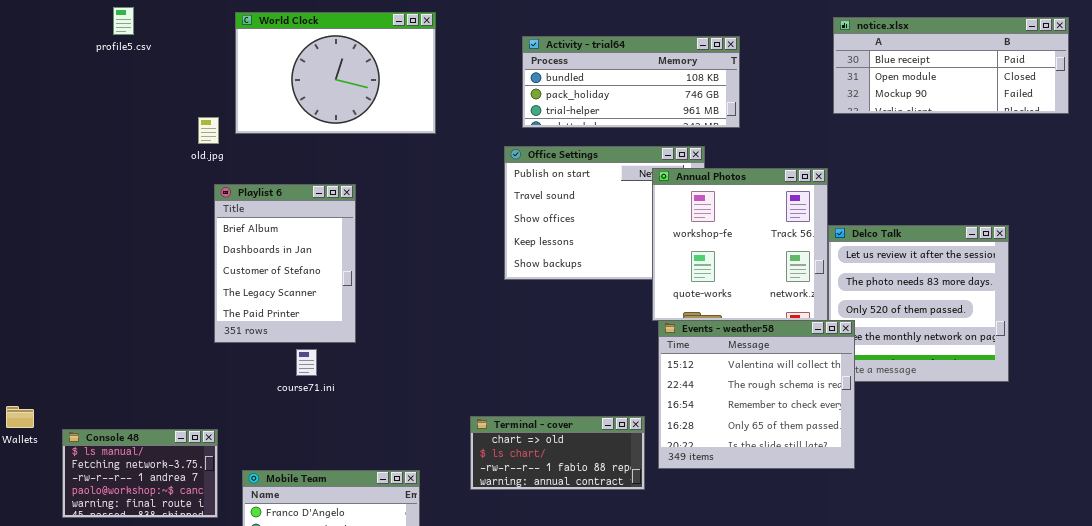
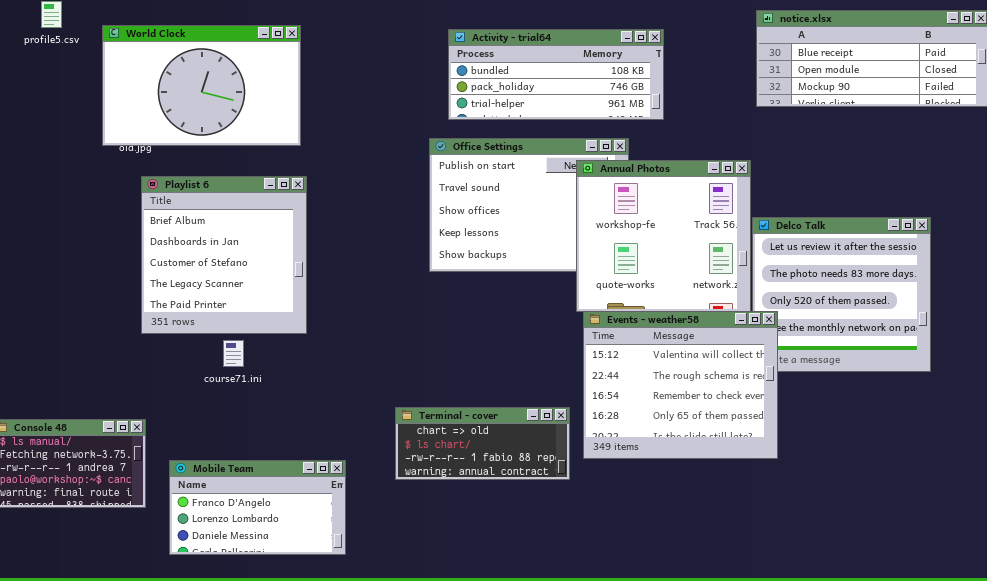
World Clock: [235,12,436,134] -> [102,25,301,146], moved
Playlist 6: [214,184,356,343] -> [141,176,307,334], resized

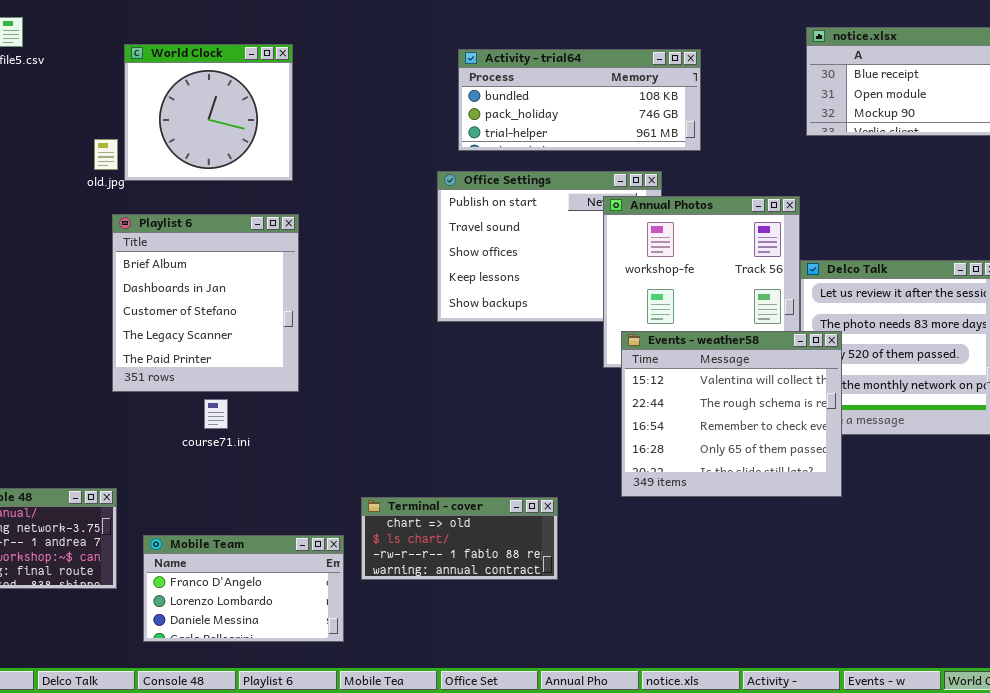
World Clock: [102,25,301,146] -> [124,44,293,181], resized
Events - weather58: [583,311,778,459] -> [621,331,842,497], moved
Terminal - cover: [395,407,570,480] -> [361,497,558,580], moved

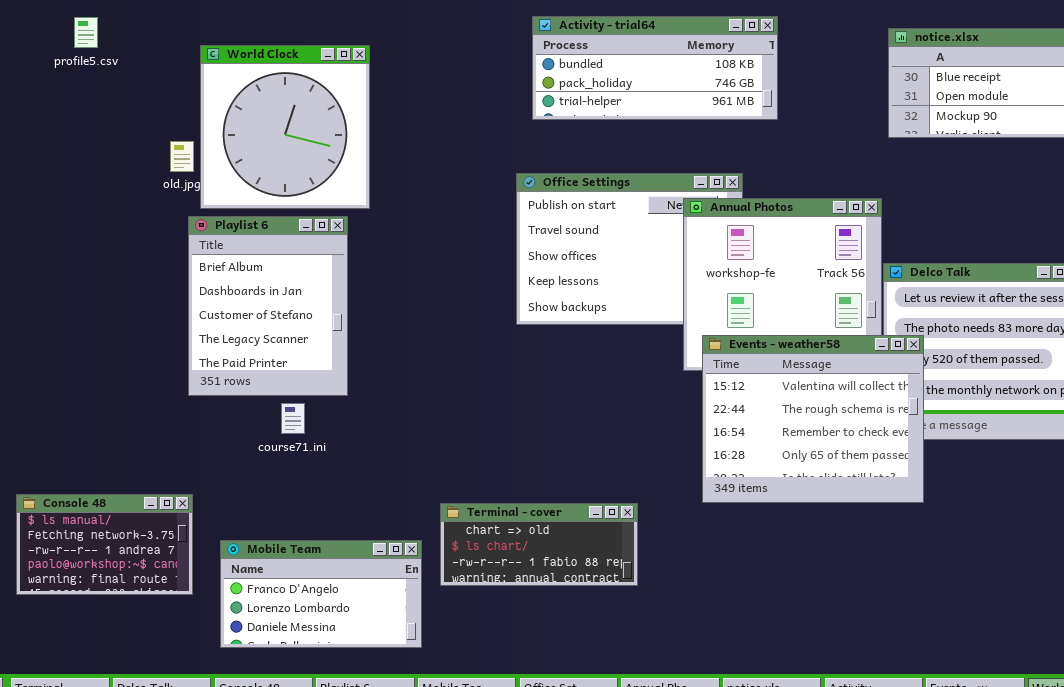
World Clock: [124,44,293,181] -> [200,45,370,209], resized
Activity - trial64: [458,49,701,151] -> [532,16,778,120], moved
Playlist 6: [112,214,299,392] -> [188,216,348,396], resized

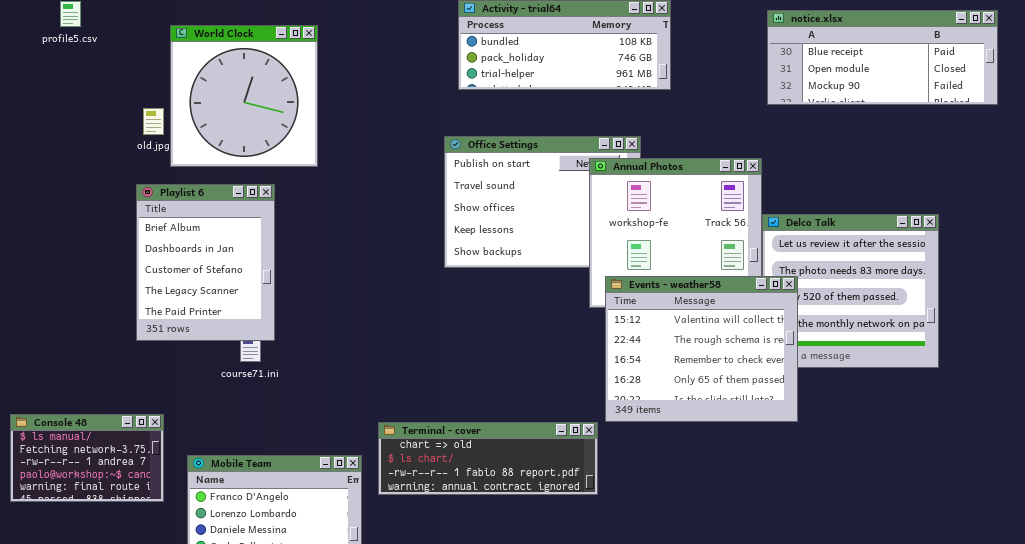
Playlist 6: [188,216,348,396] -> [136,184,275,341], moved
Terminal - cover: [440,503,638,586] -> [378,422,598,495], resized

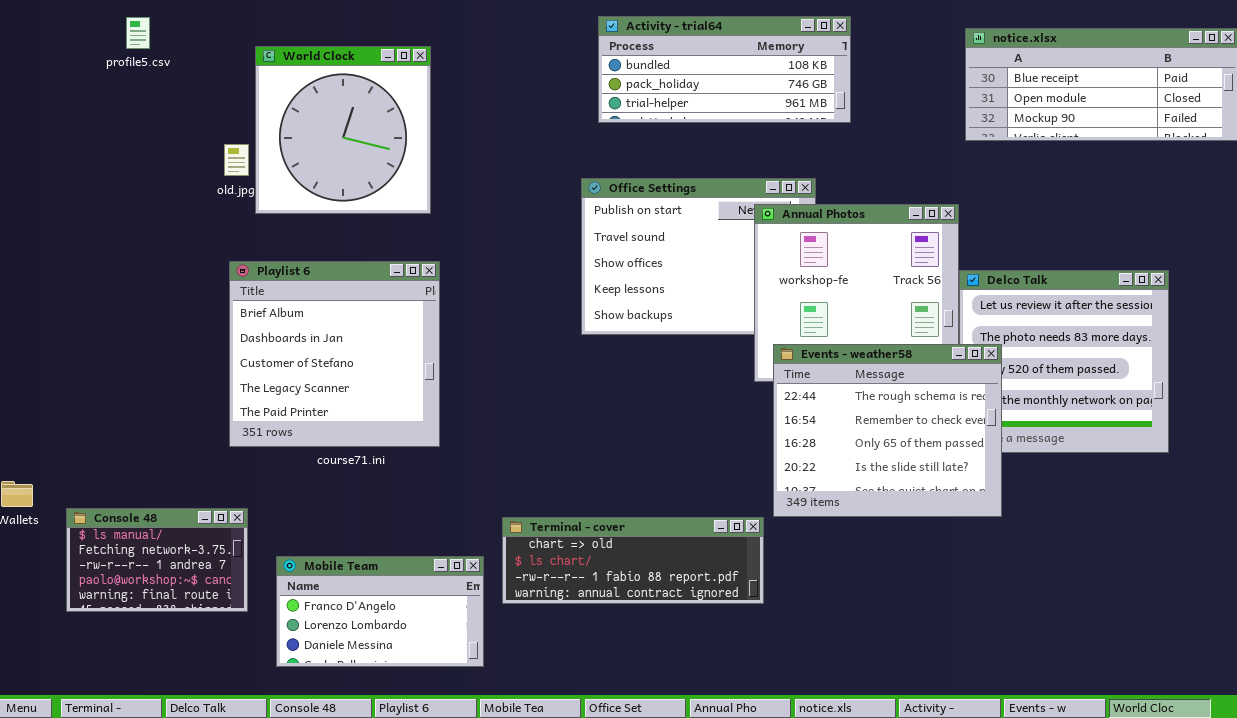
Playlist 6: [136,184,275,341] -> [229,261,440,447], moved, resized
Events - weather58: [605,276,798,422] -> [773,344,1002,517], scrolled down 1 row

